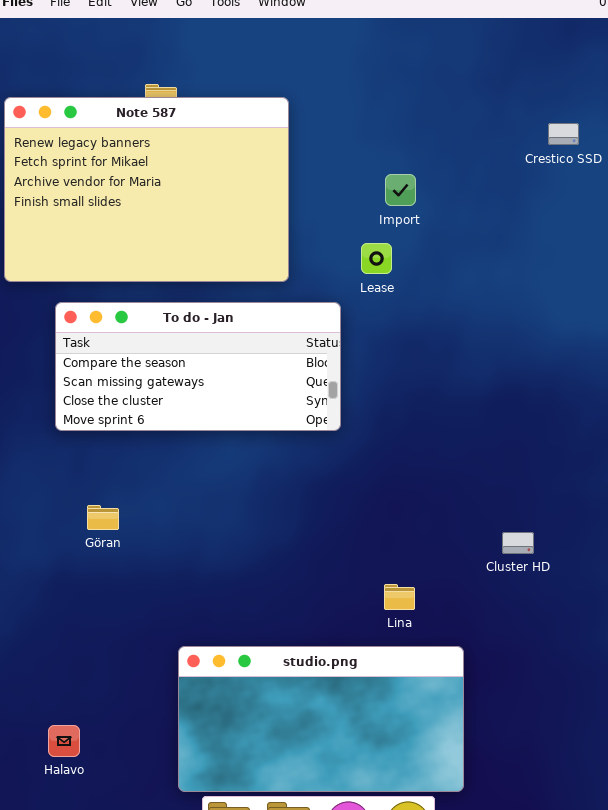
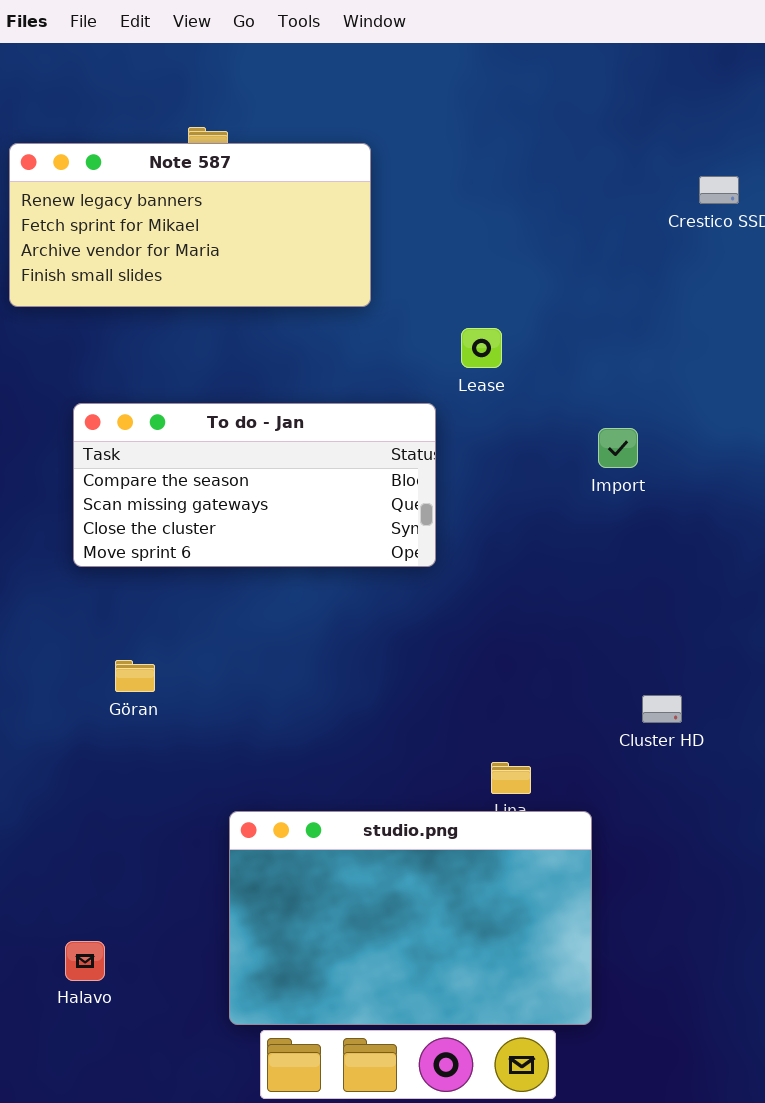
Note 587: [4,97,289,282] -> [9,143,371,307], resized
Import: [385,174,416,206] -> [598,428,638,468], moved
studio.png: [178,646,464,792] -> [229,811,592,1025], resized

